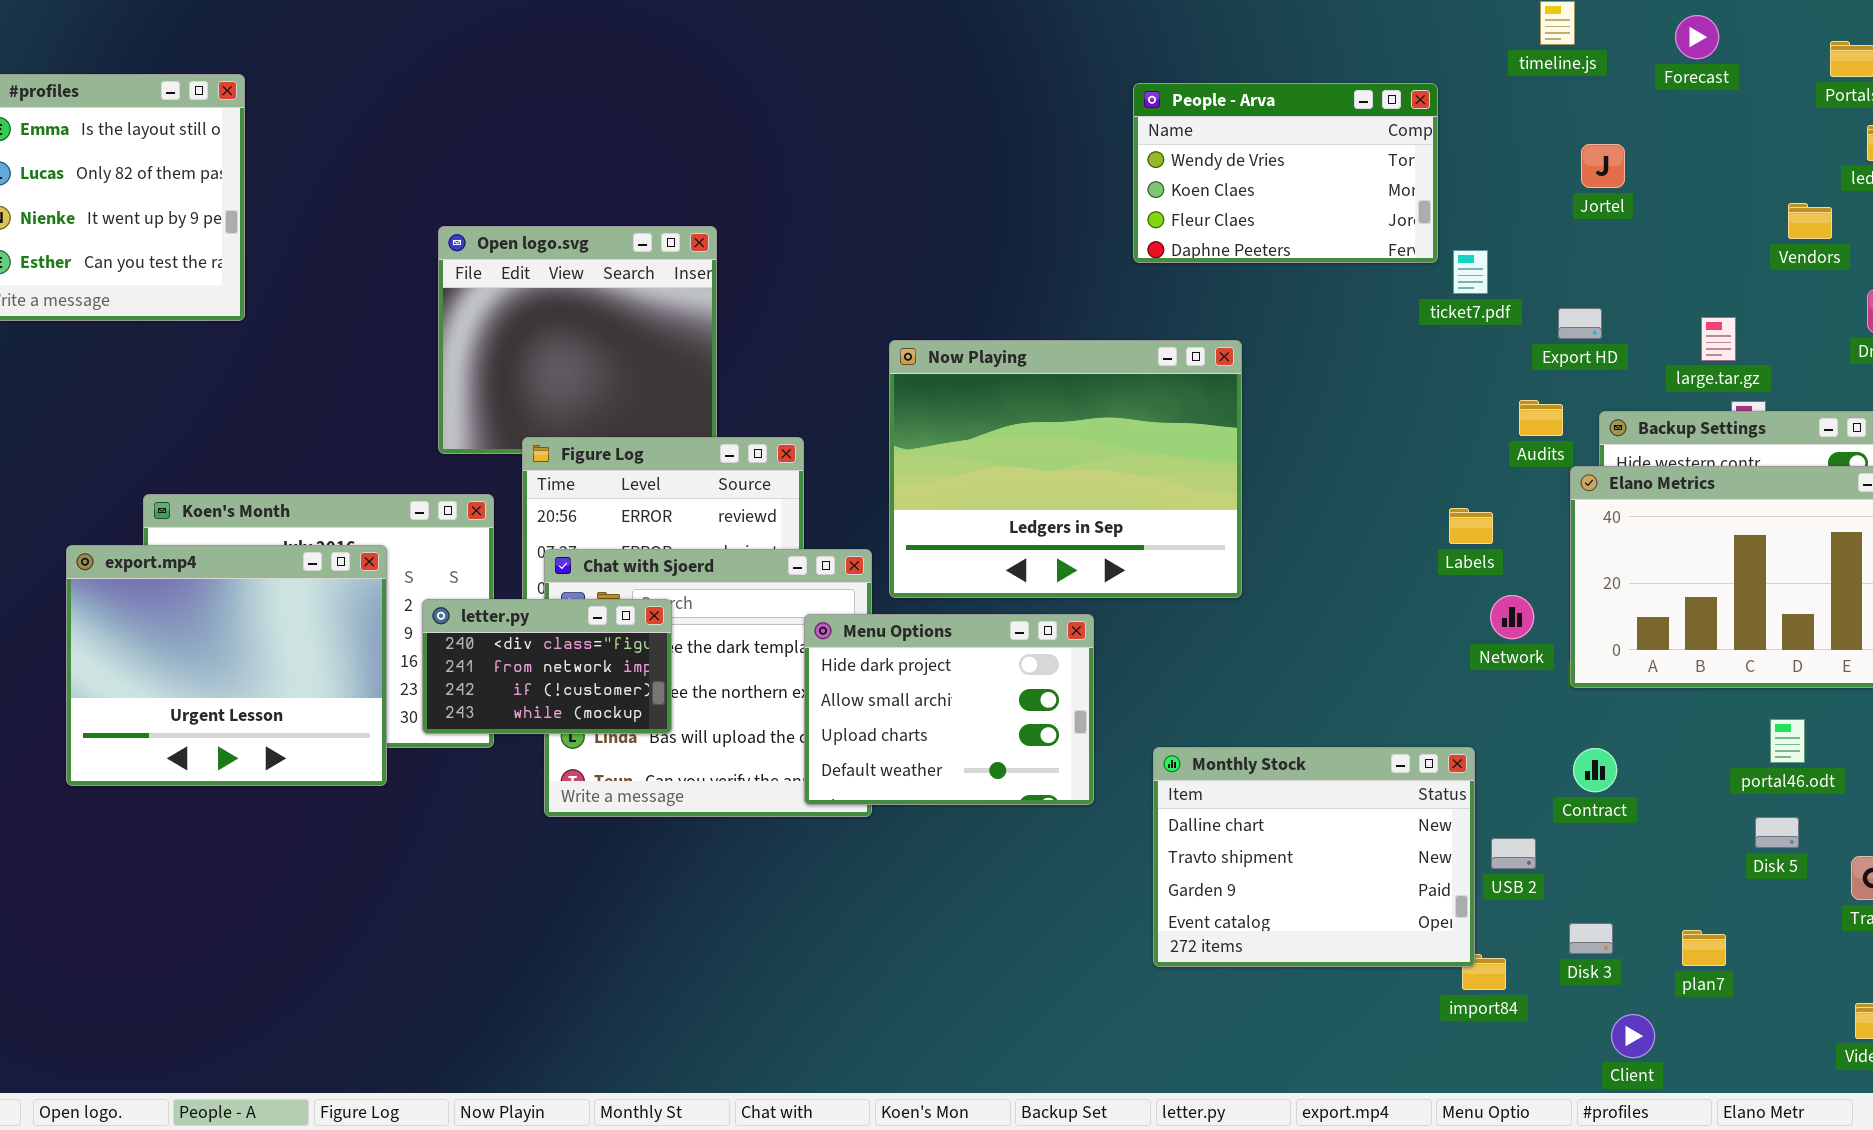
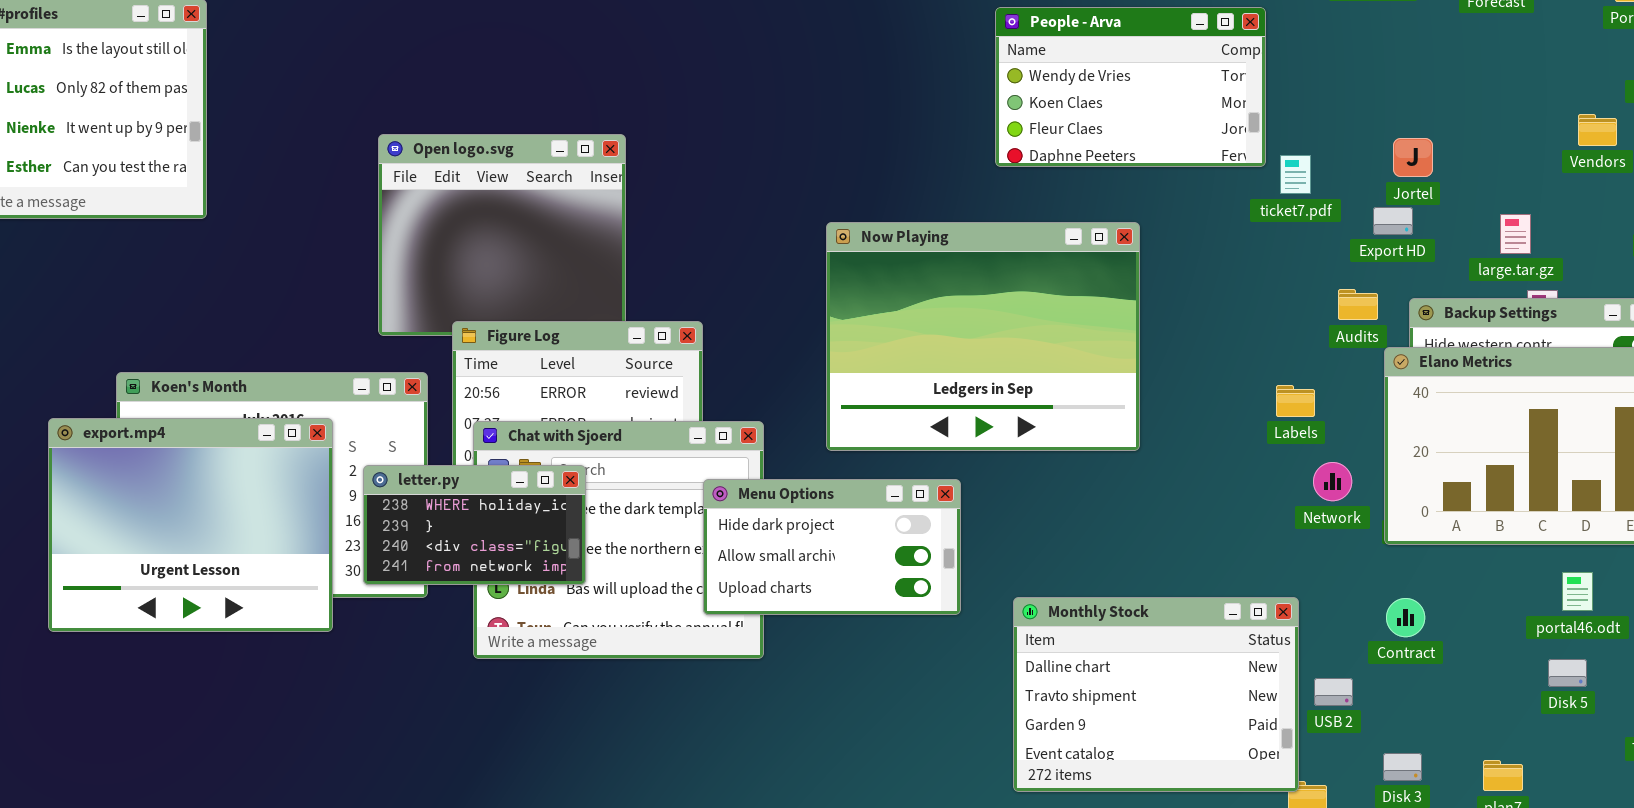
Jortel: [1581,144,1625,188] -> [1393,138,1433,177], moved
Now Playing: [889,340,1242,598] -> [826,222,1140,451], moved
letter.py: [422,599,672,734] -> [363,465,586,585], scrolled up 2 rows
Menu Options: [804,614,1094,805] -> [703,479,961,615], resized

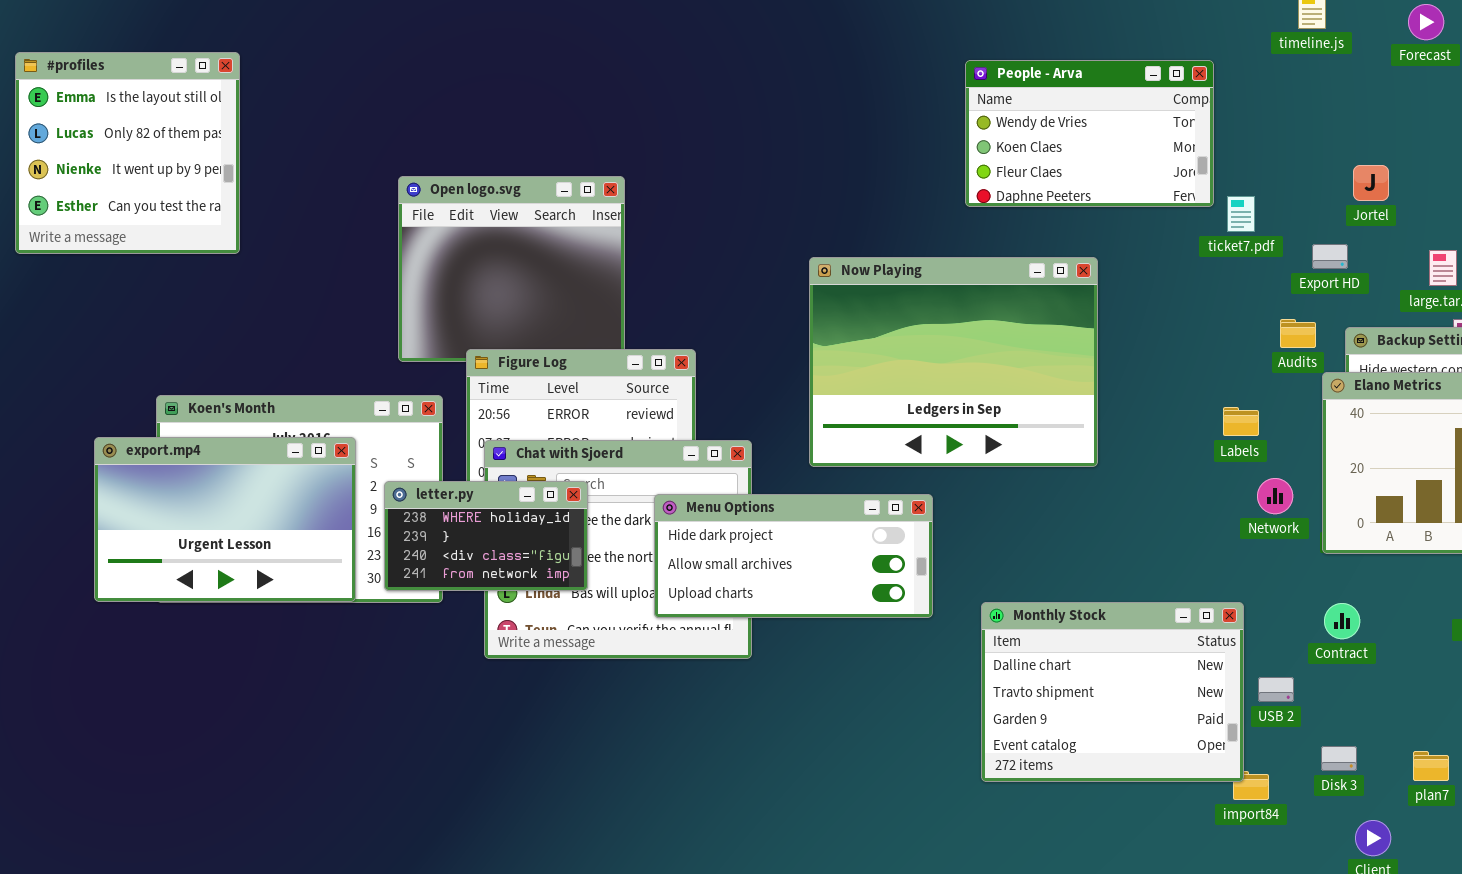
Jortel: [1393,138,1433,177] -> [1353,165,1389,201], moved
export.mp4: [48,418,333,632] -> [94,437,356,602], resized
Menu Options: [703,479,961,615] -> [654,494,933,618], resized

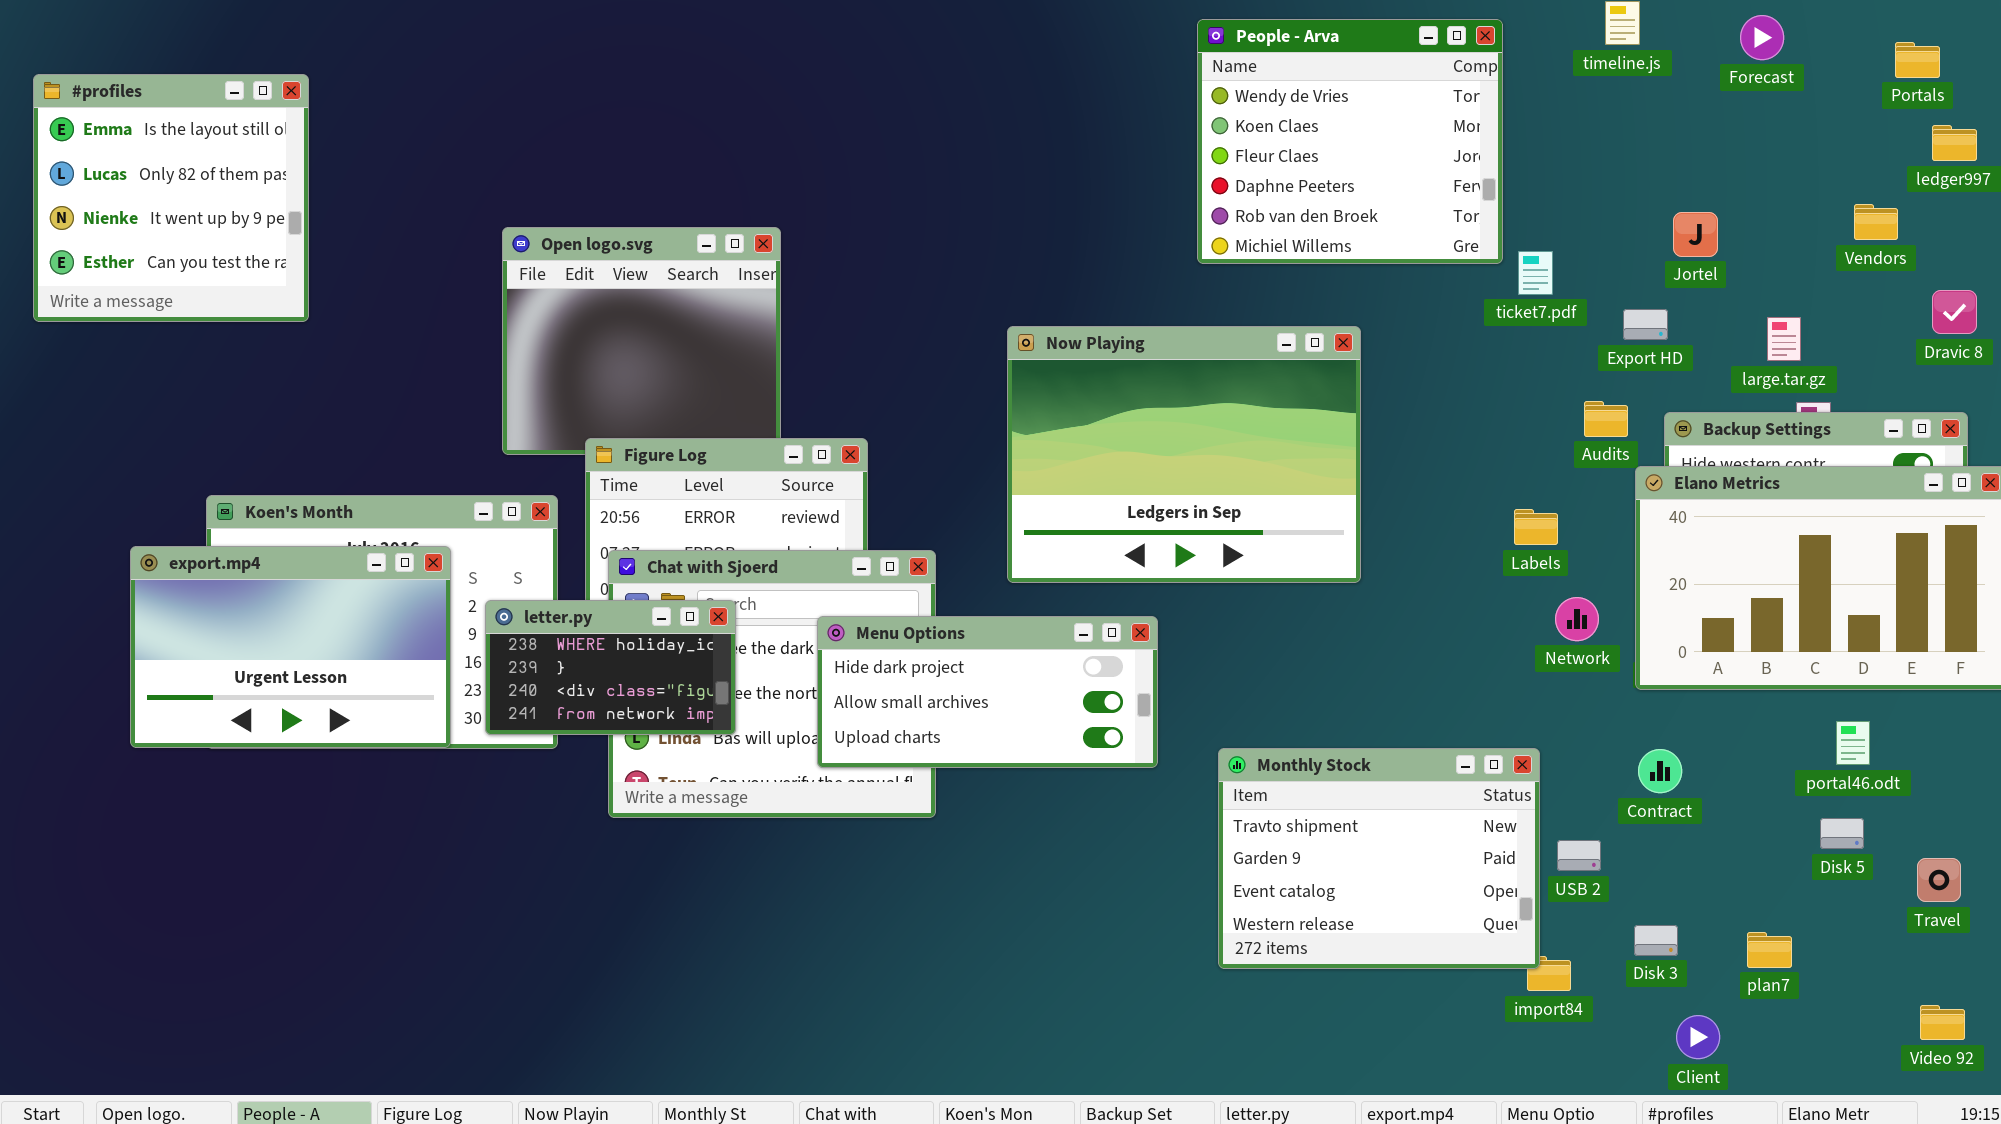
People - Arva: [965,60,1214,207] -> [1197,19,1503,264], resized
Monthly Stock: [981,602,1244,782] -> [1218,748,1540,969], scrolled down 1 row

